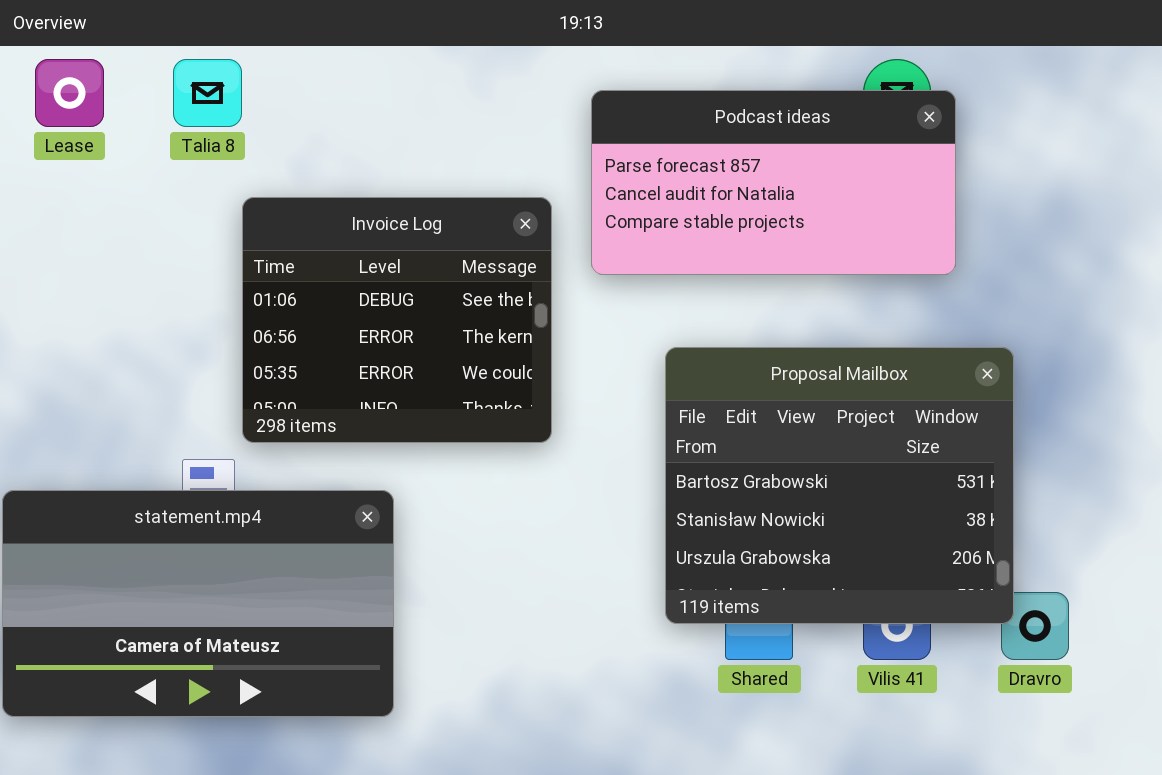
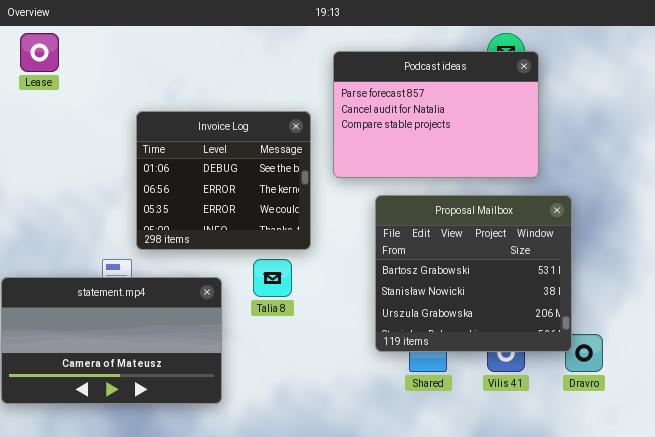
Talia 8: [173,59,242,127] -> [253,259,292,297], moved
Podcast ideas: [591,90,956,275] -> [333,51,539,178], resized

